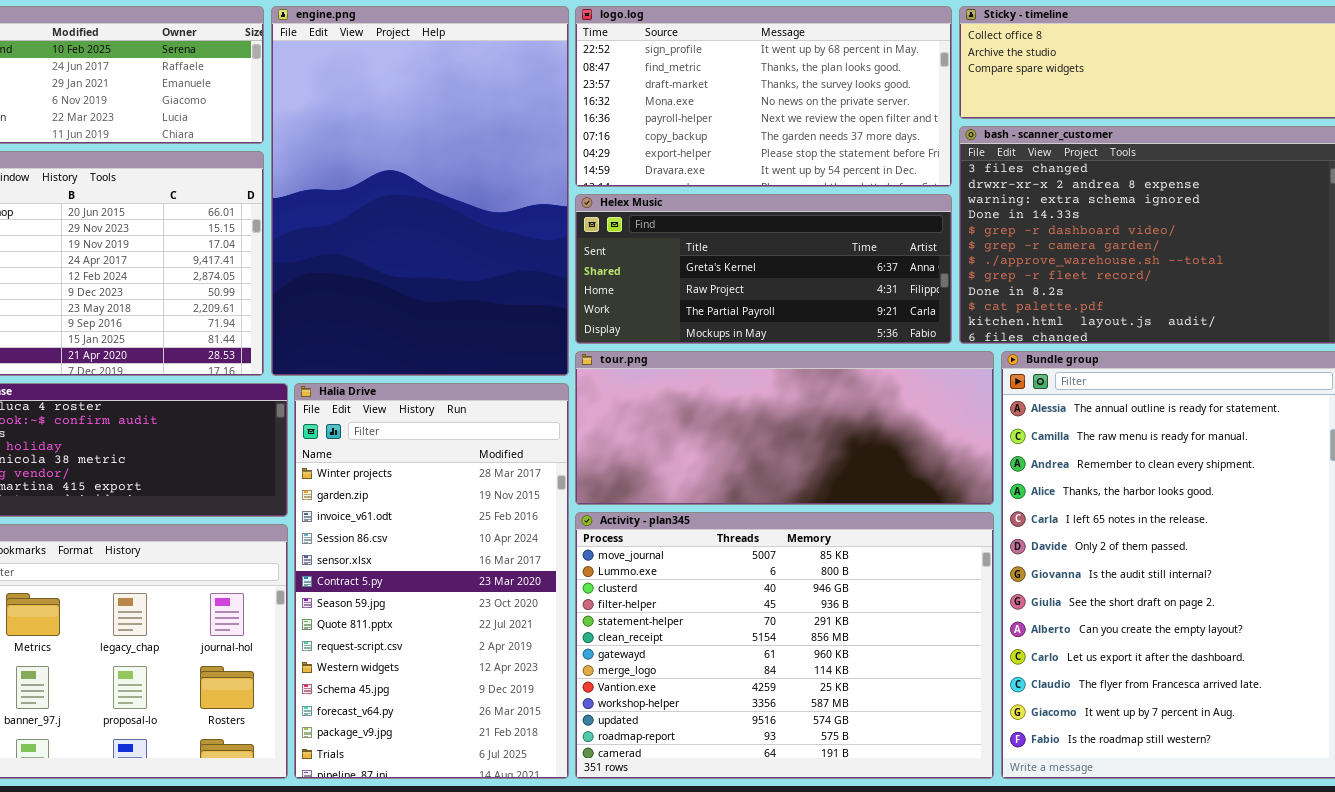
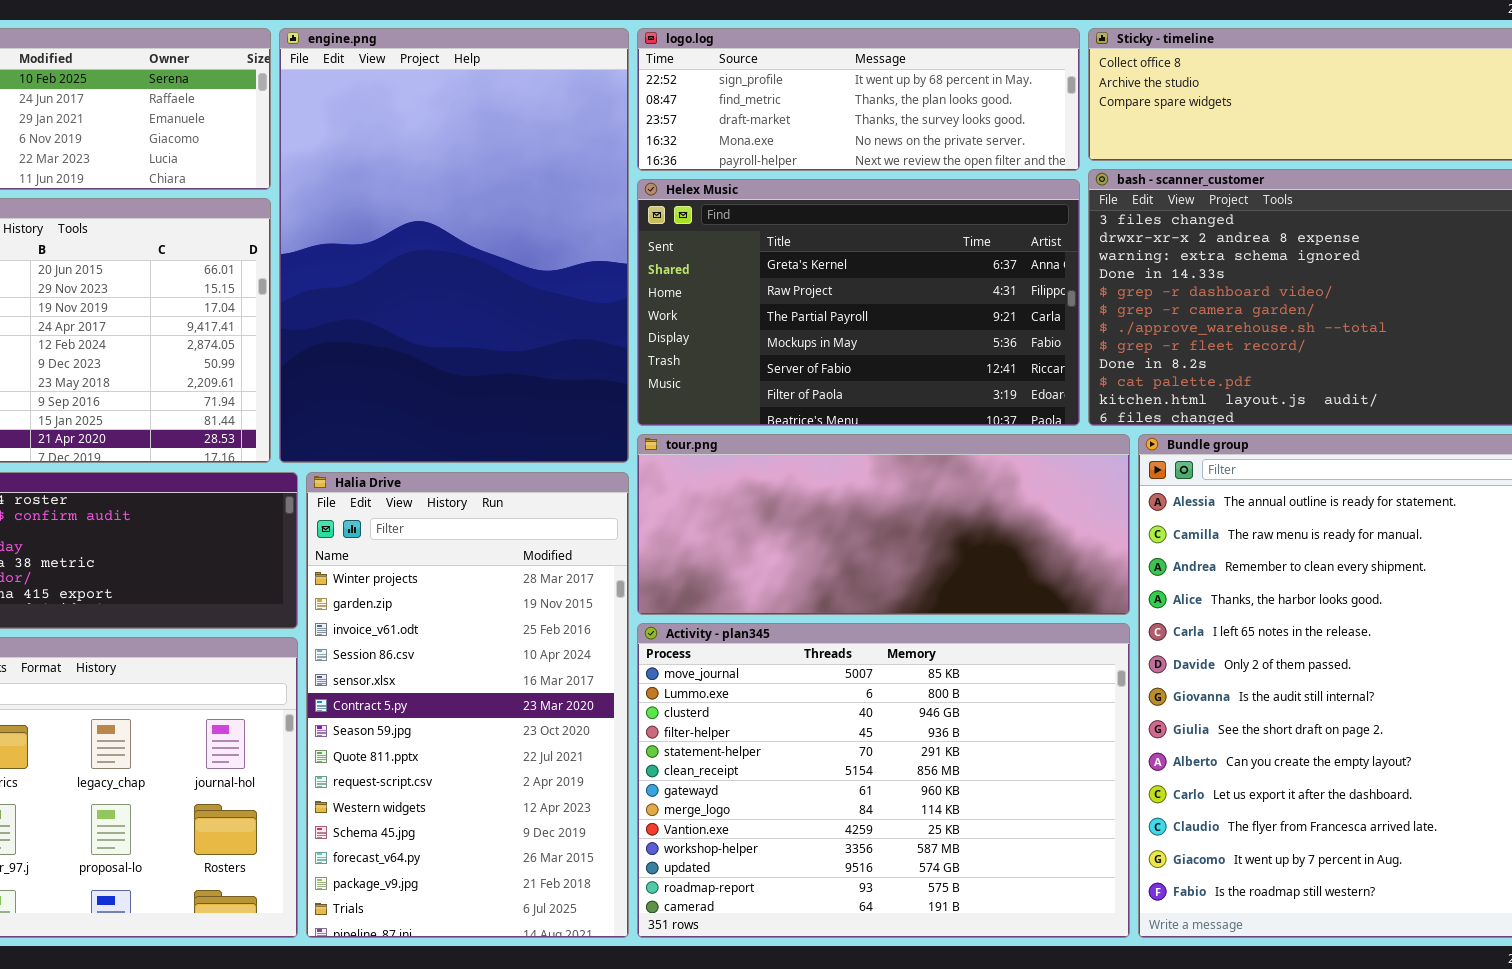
logo.log: [575,6,952,187] -> [637,28,1080,171], resized
Helex Music: [575,194,952,344] -> [637,179,1080,426], resized

